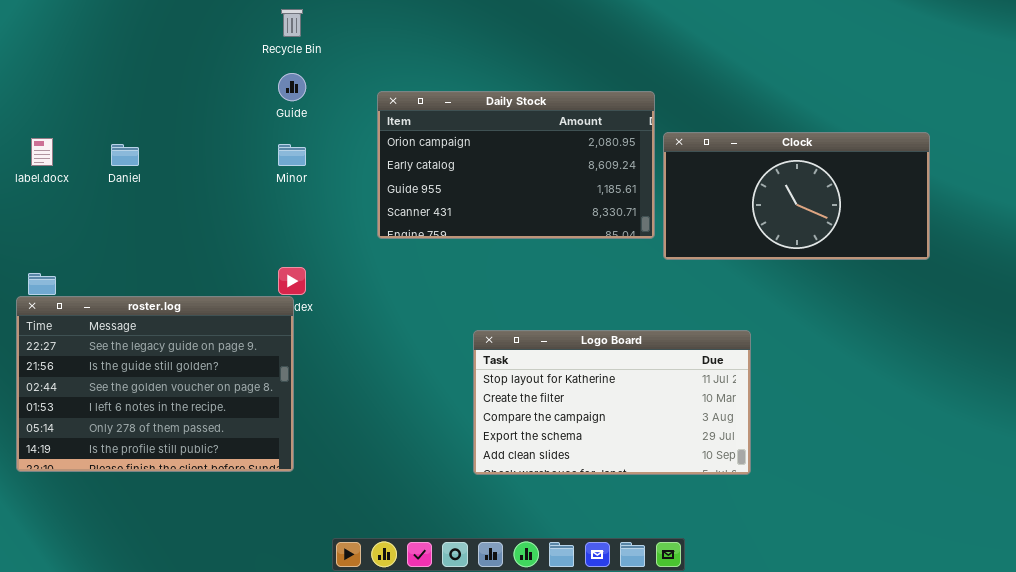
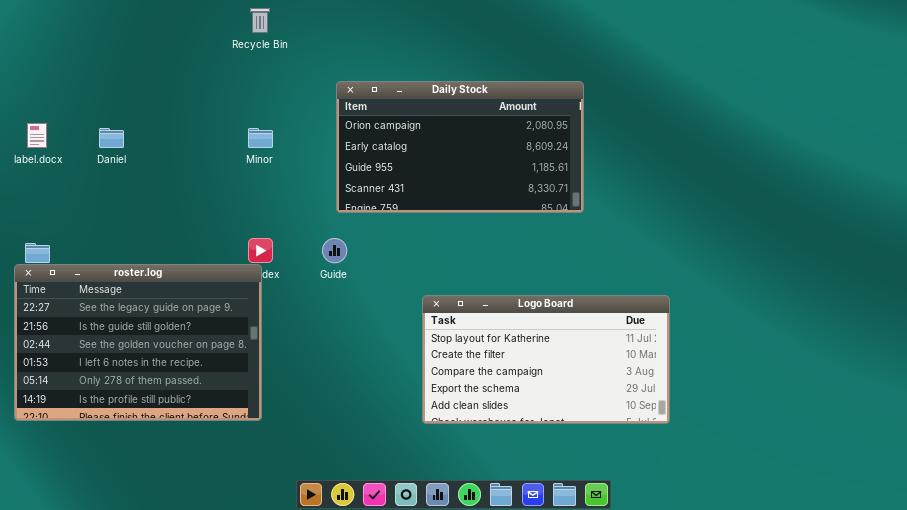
Guide: [278,73,306,101] -> [322,238,347,263], moved
Clock: [663,132,930,260] -> none, closed

